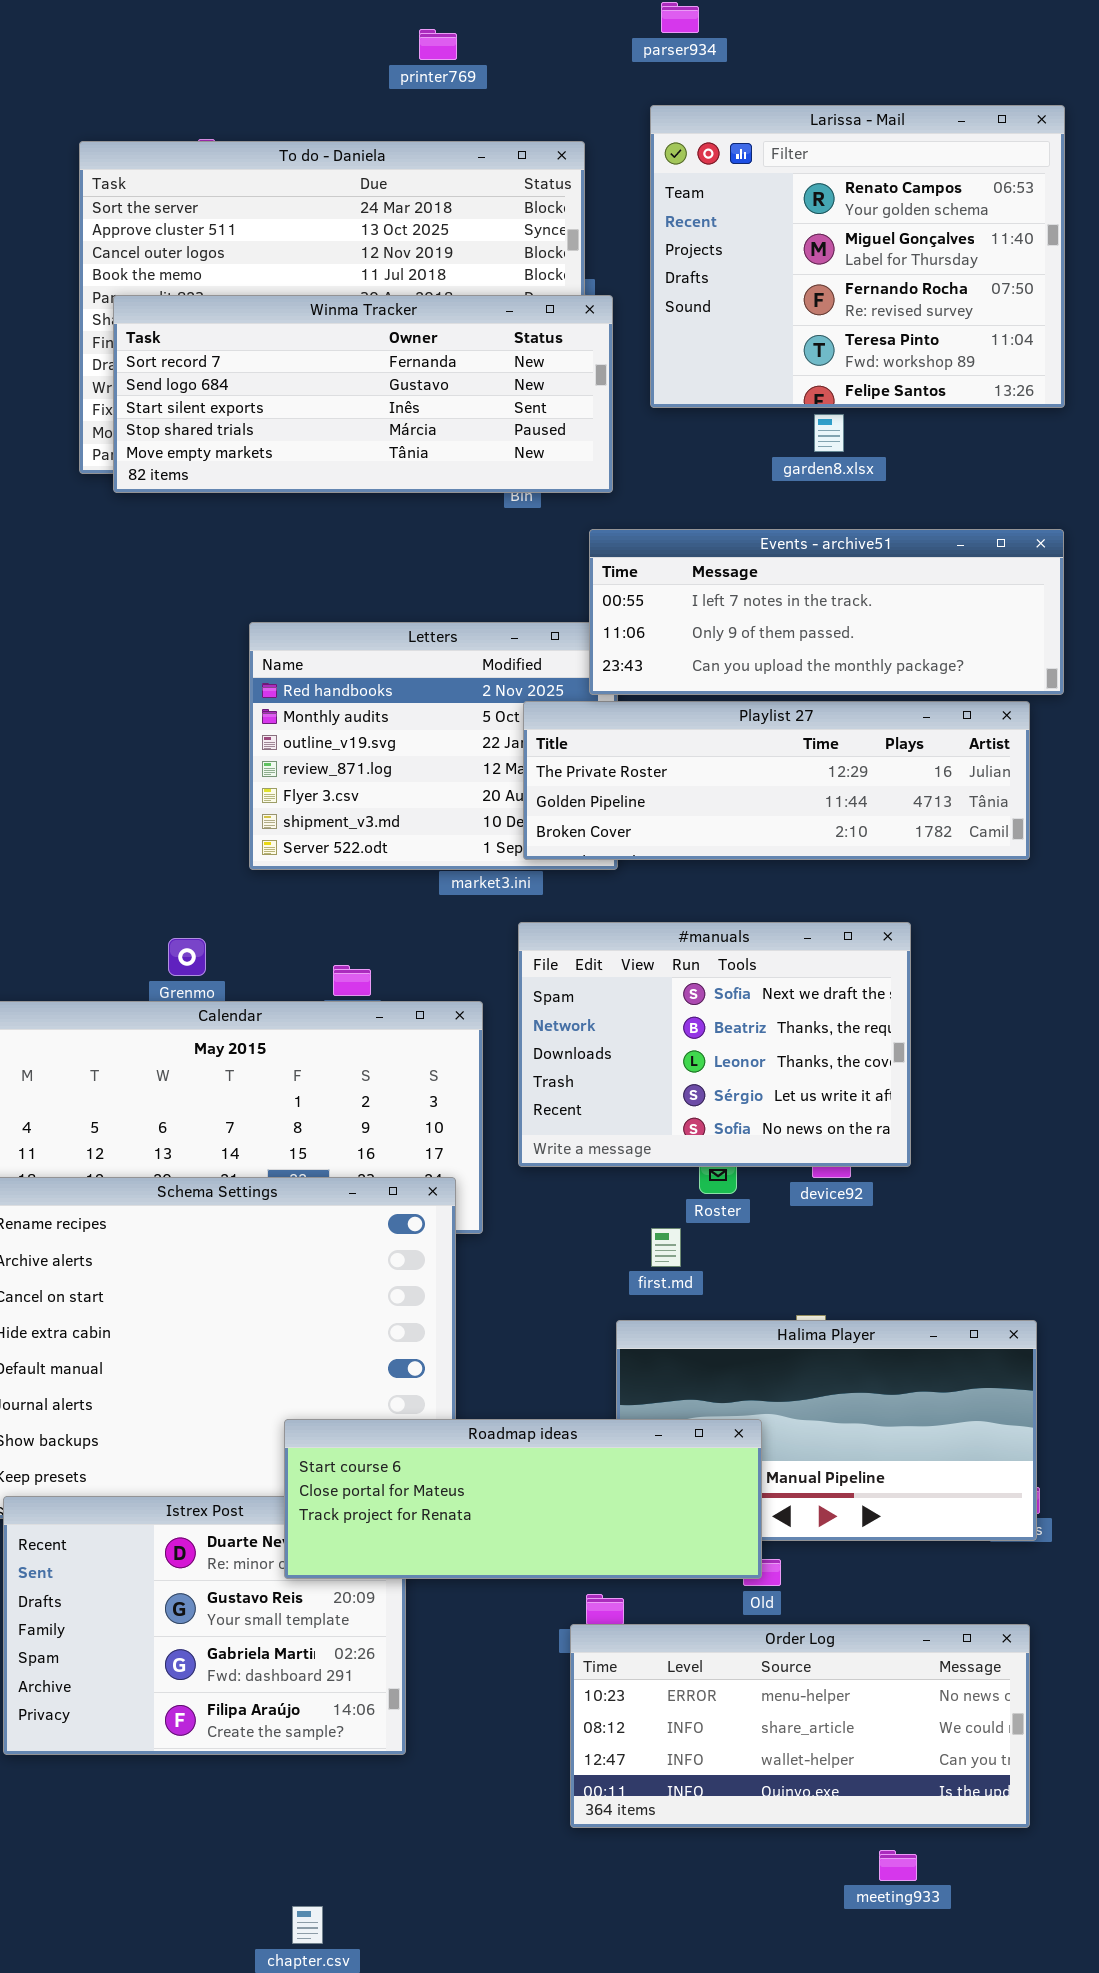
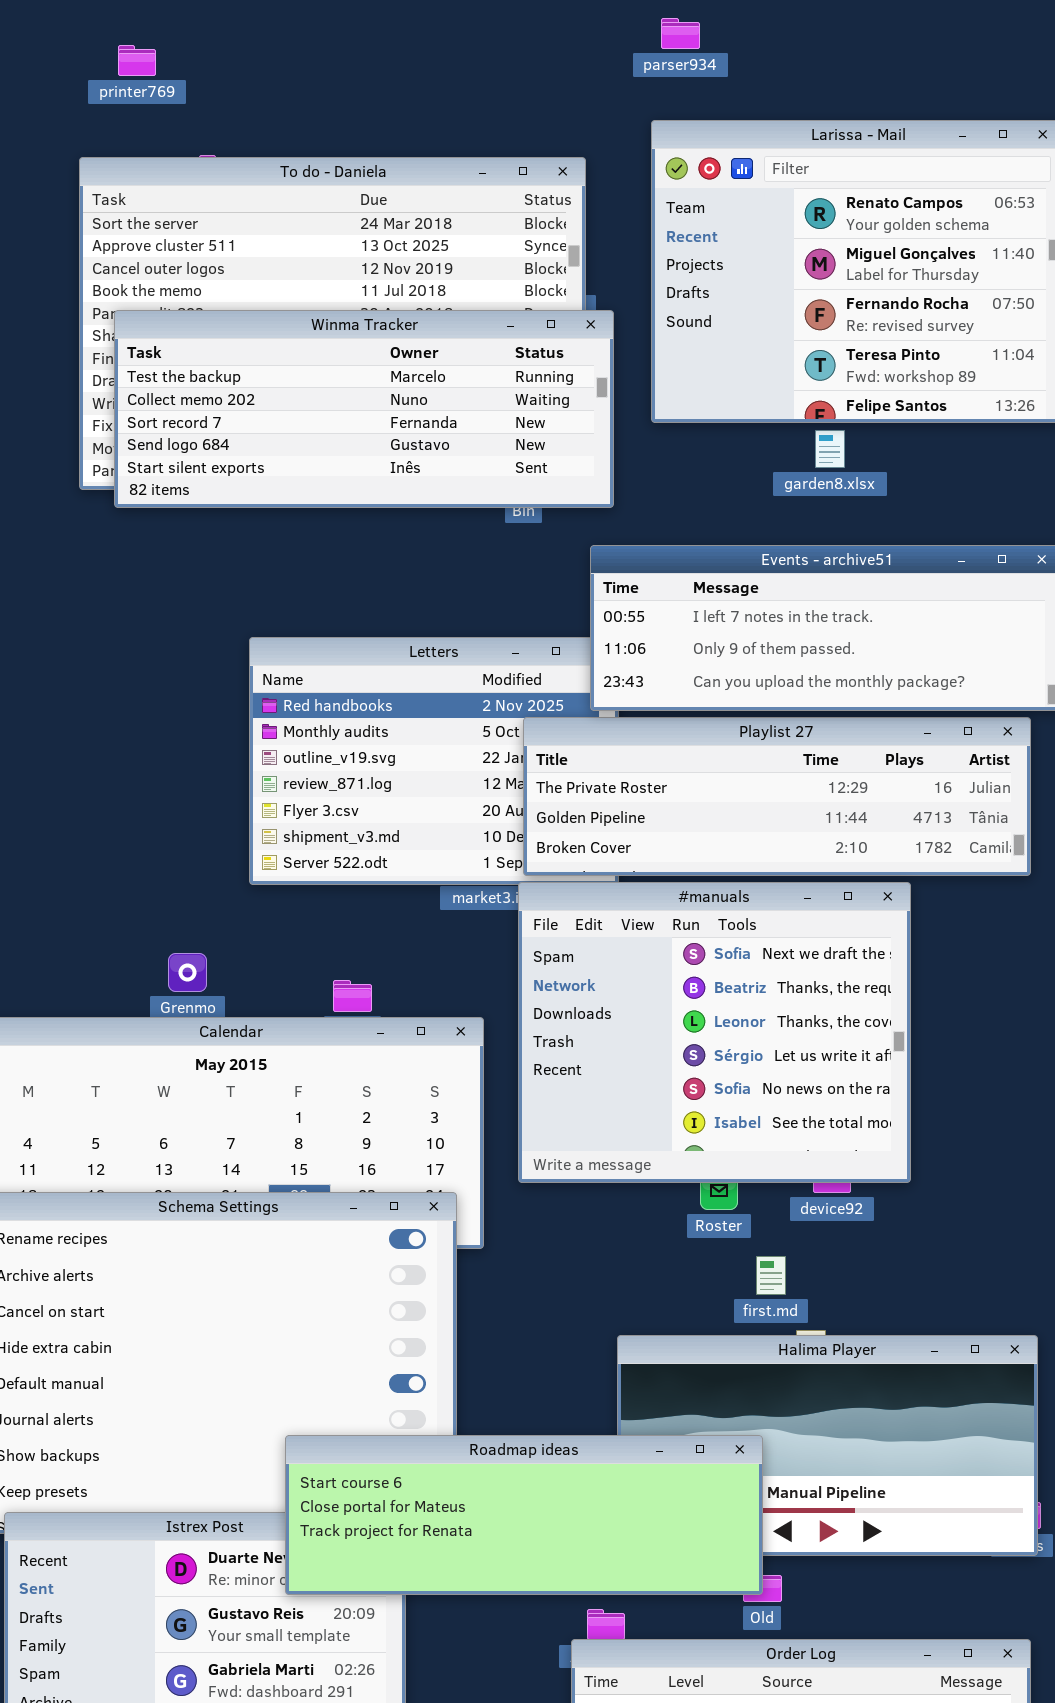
printer769: [419,29,457,60] -> [118,45,156,76], moved
Winma Tracker: [113,295,613,493] -> [114,310,614,508], scrolled up 2 rows
#manuals: [518,922,911,1167] -> [518,882,911,1183], resized
first.md: [651,1228,681,1267] -> [756,1256,786,1295], moved

